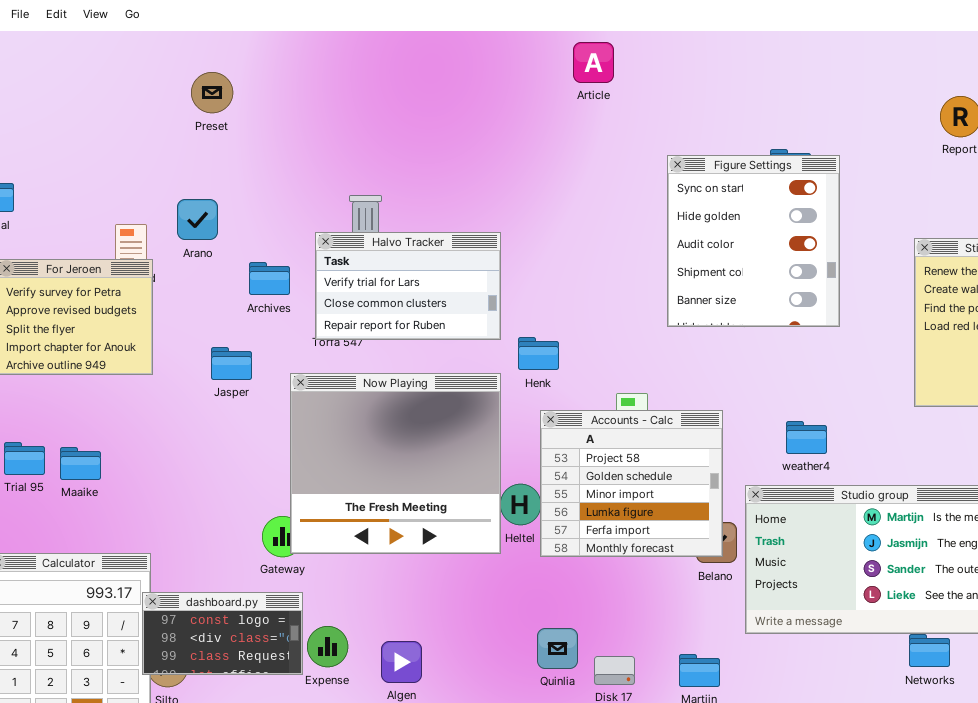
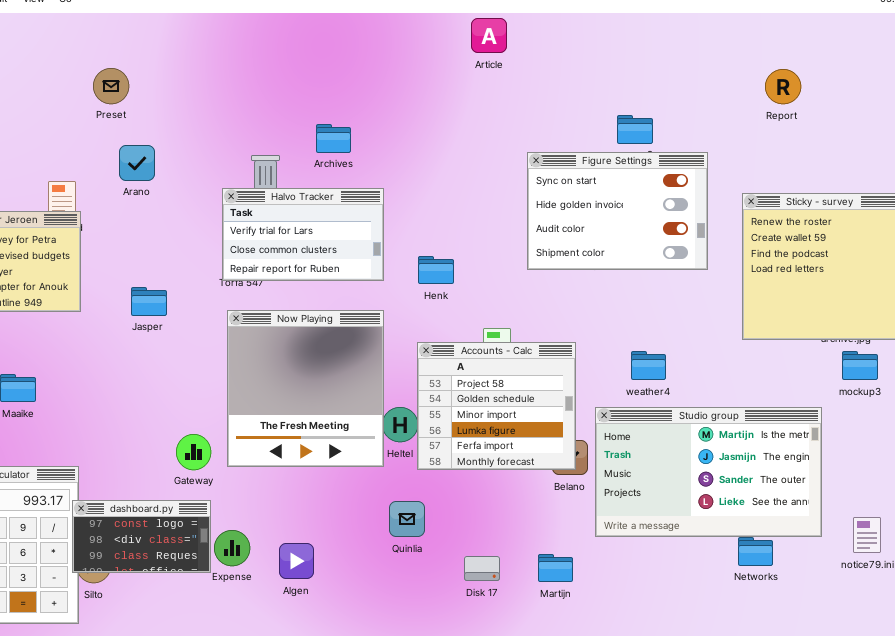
Article: [573,42,614,83] -> [471,18,507,53], moved
Preset: [191,72,233,113] -> [93,68,129,104], moved
Figure Settings: [667,155,840,327] -> [527,152,708,270], resized
Arano: [177,199,218,240] -> [119,145,155,181], moved
Archives: [249,262,290,295] -> [316,124,351,153], moved
Henk: [518,337,559,370] -> [418,256,454,284], moved
Now Playing: [290,373,501,554] -> [227,310,384,467], resized
Quinlia: [537,628,578,669] -> [389,501,425,537], moved

